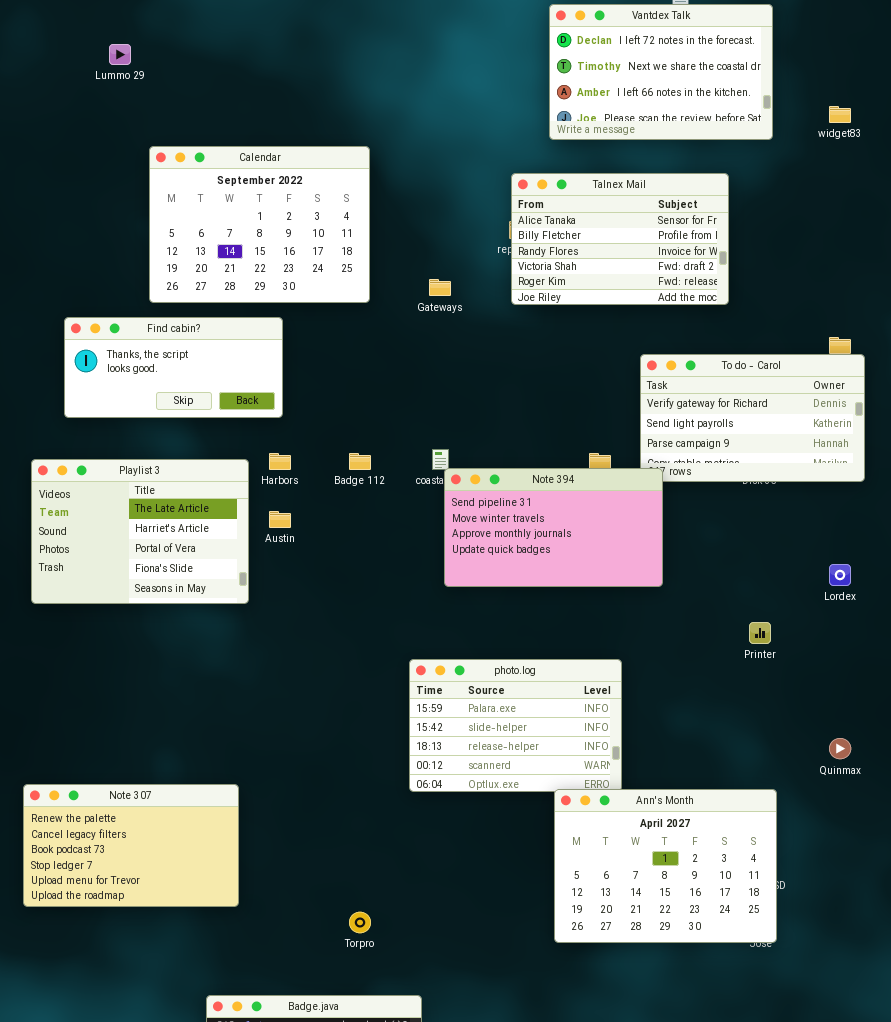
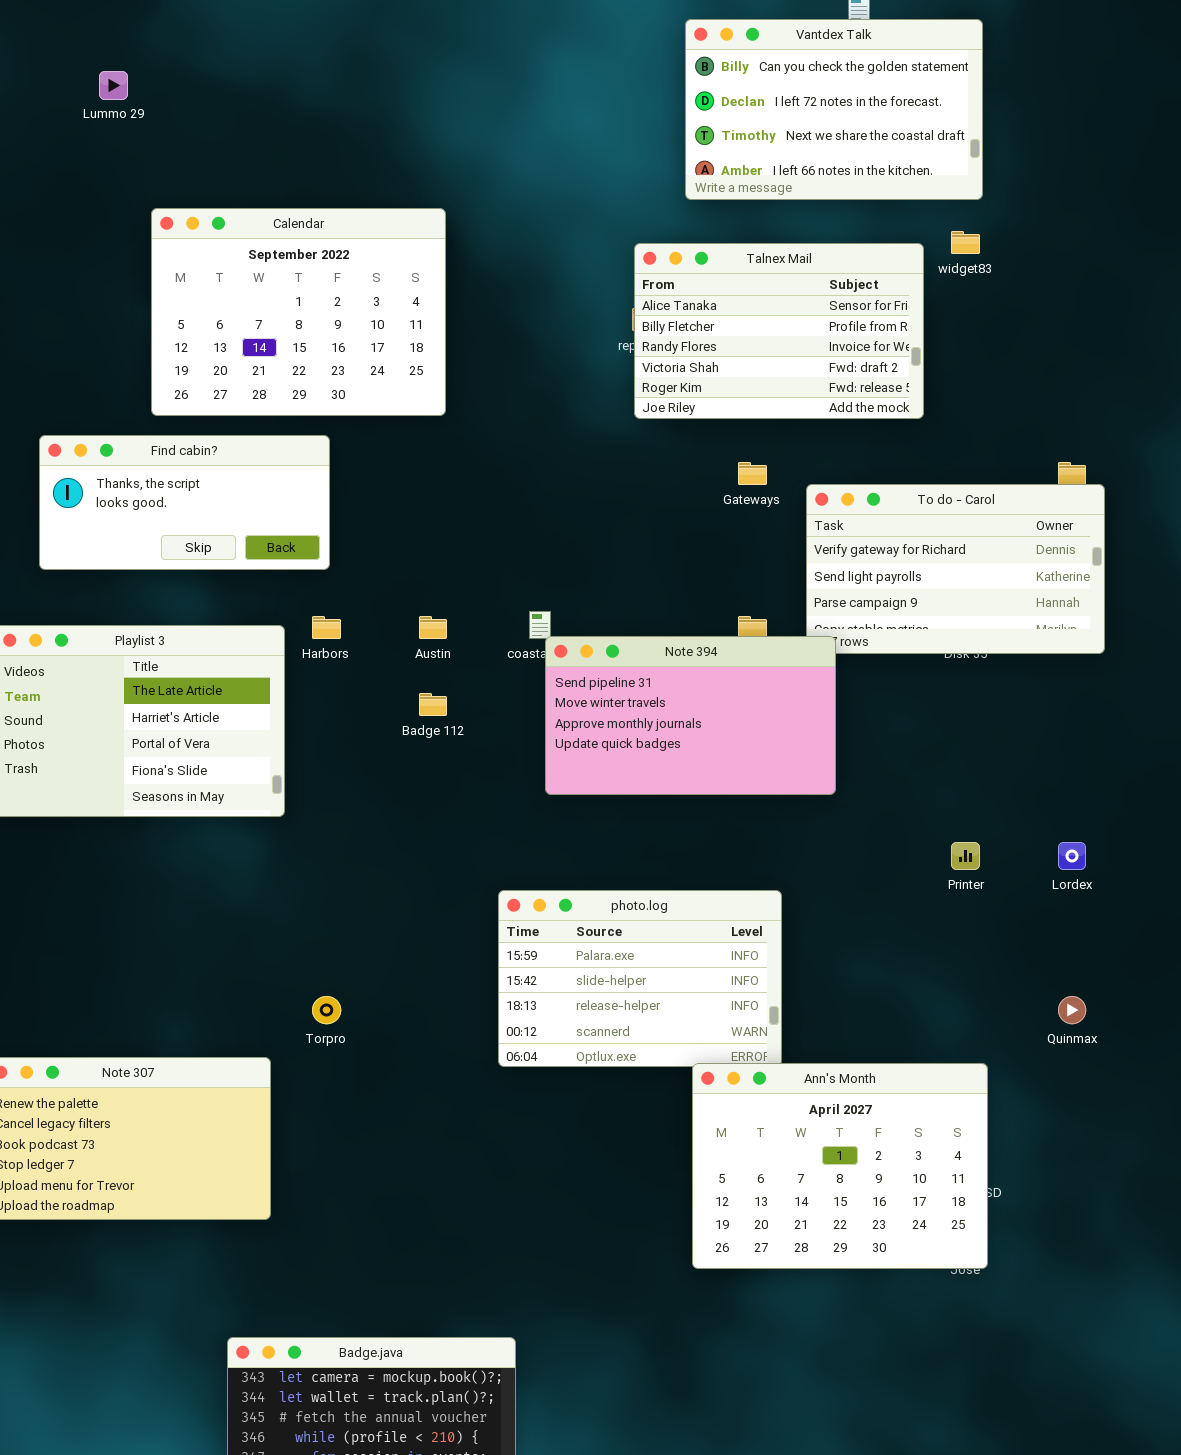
Vantdex Talk: [549,4,773,140] -> [685,19,983,200], scrolled up 1 row
widget83: [829,106,851,123] -> [951,231,980,254], moved
Gateways: [429,279,451,296] -> [738,462,767,485], moved
Badge 112: [349,453,371,470] -> [419,693,447,716], moved
Austin: [269,511,291,528] -> [419,616,447,639], moved
Lordex: [829,564,851,586] -> [1058,842,1086,870], moved
Torpro: [349,912,371,933] -> [312,996,341,1024], moved

